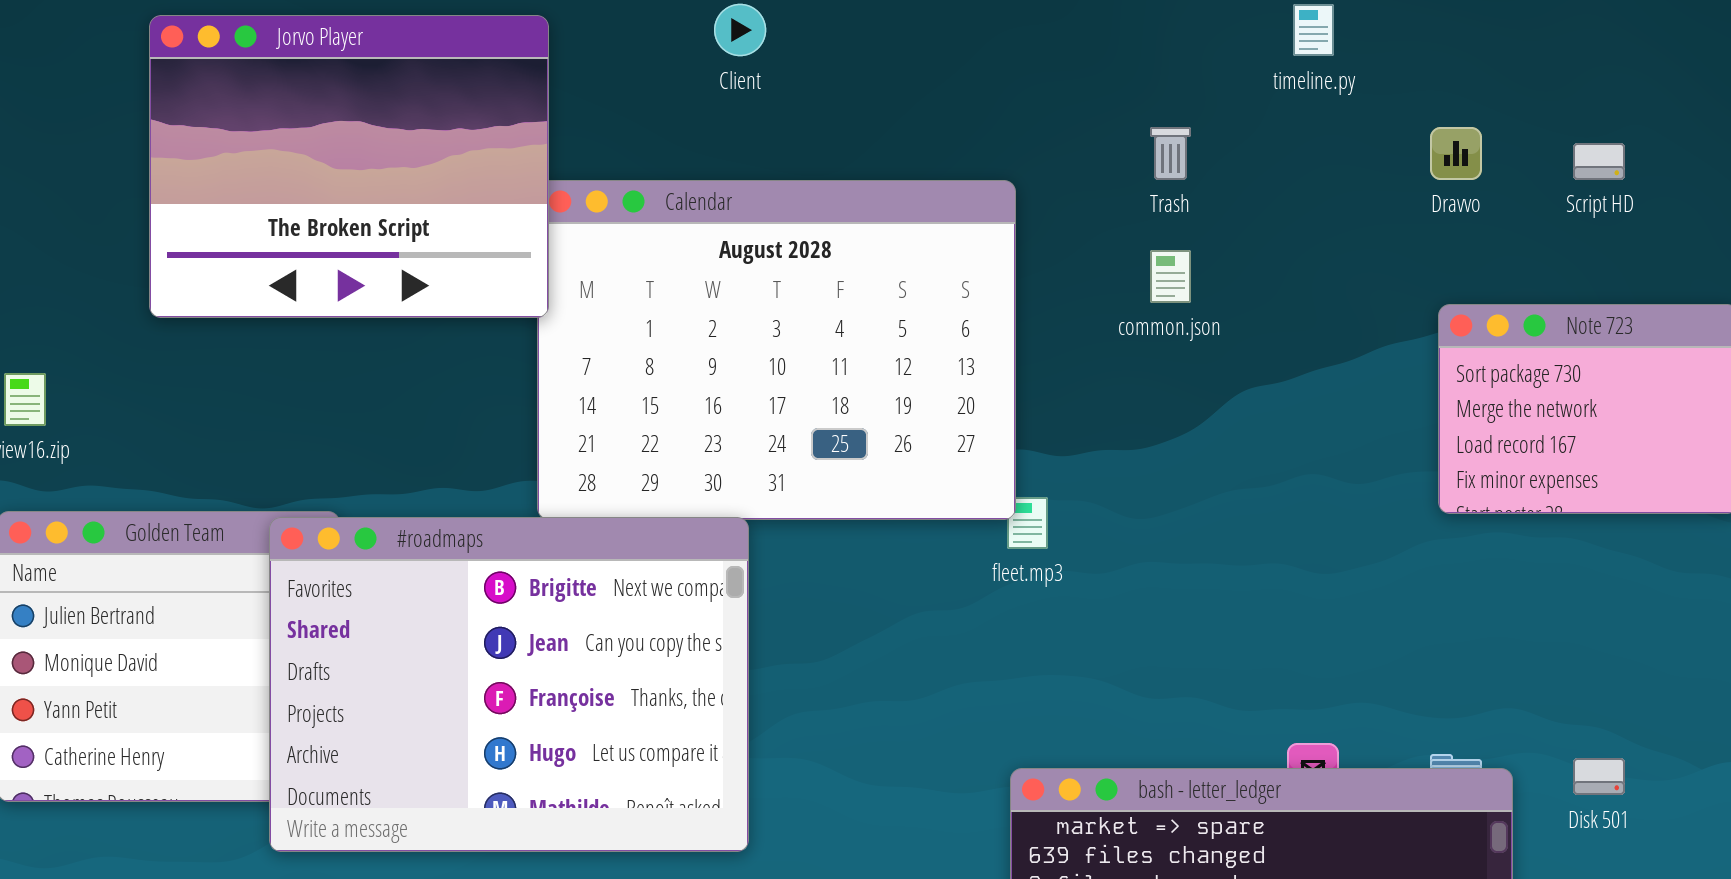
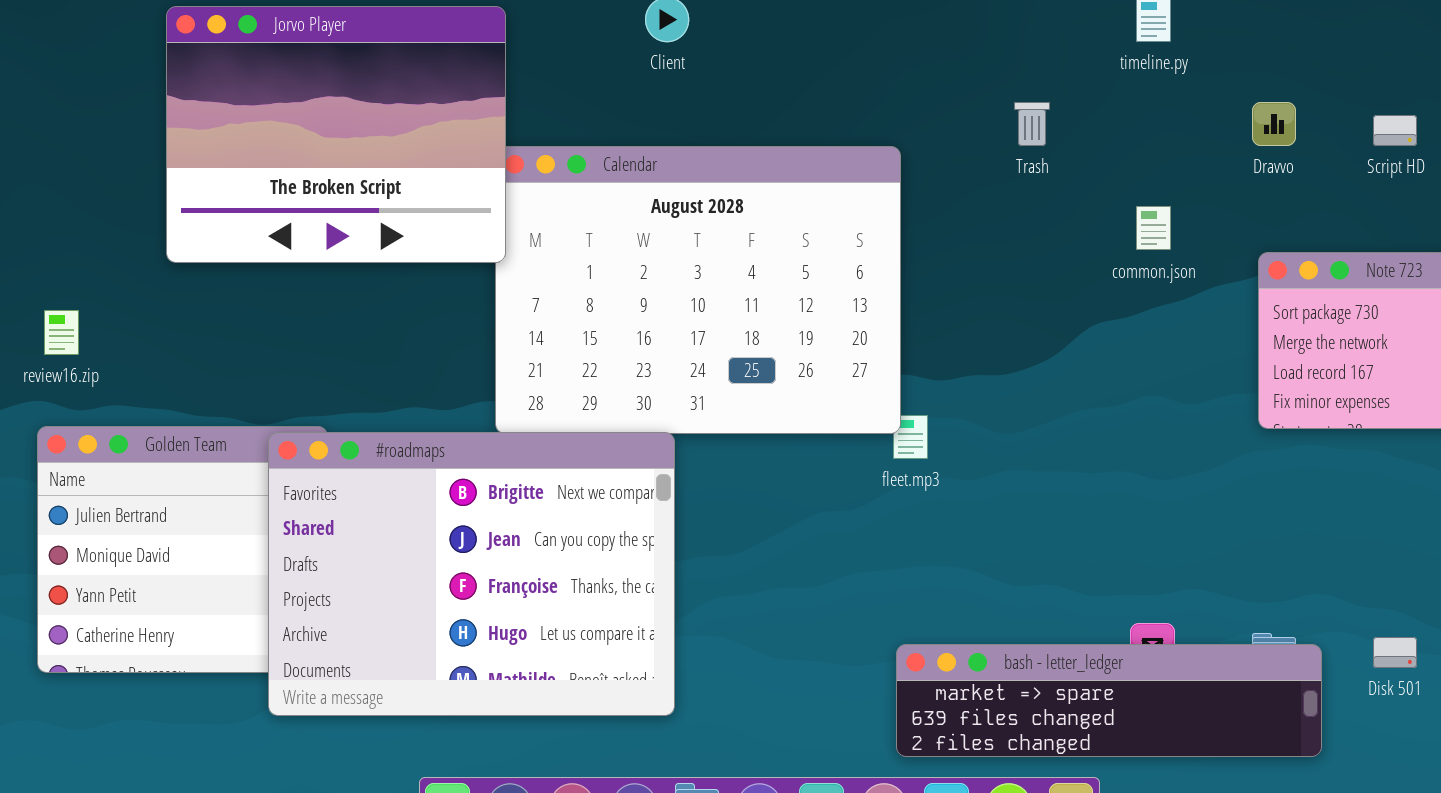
common.json: [1150,250,1191,303] -> [1136,206,1171,250], moved

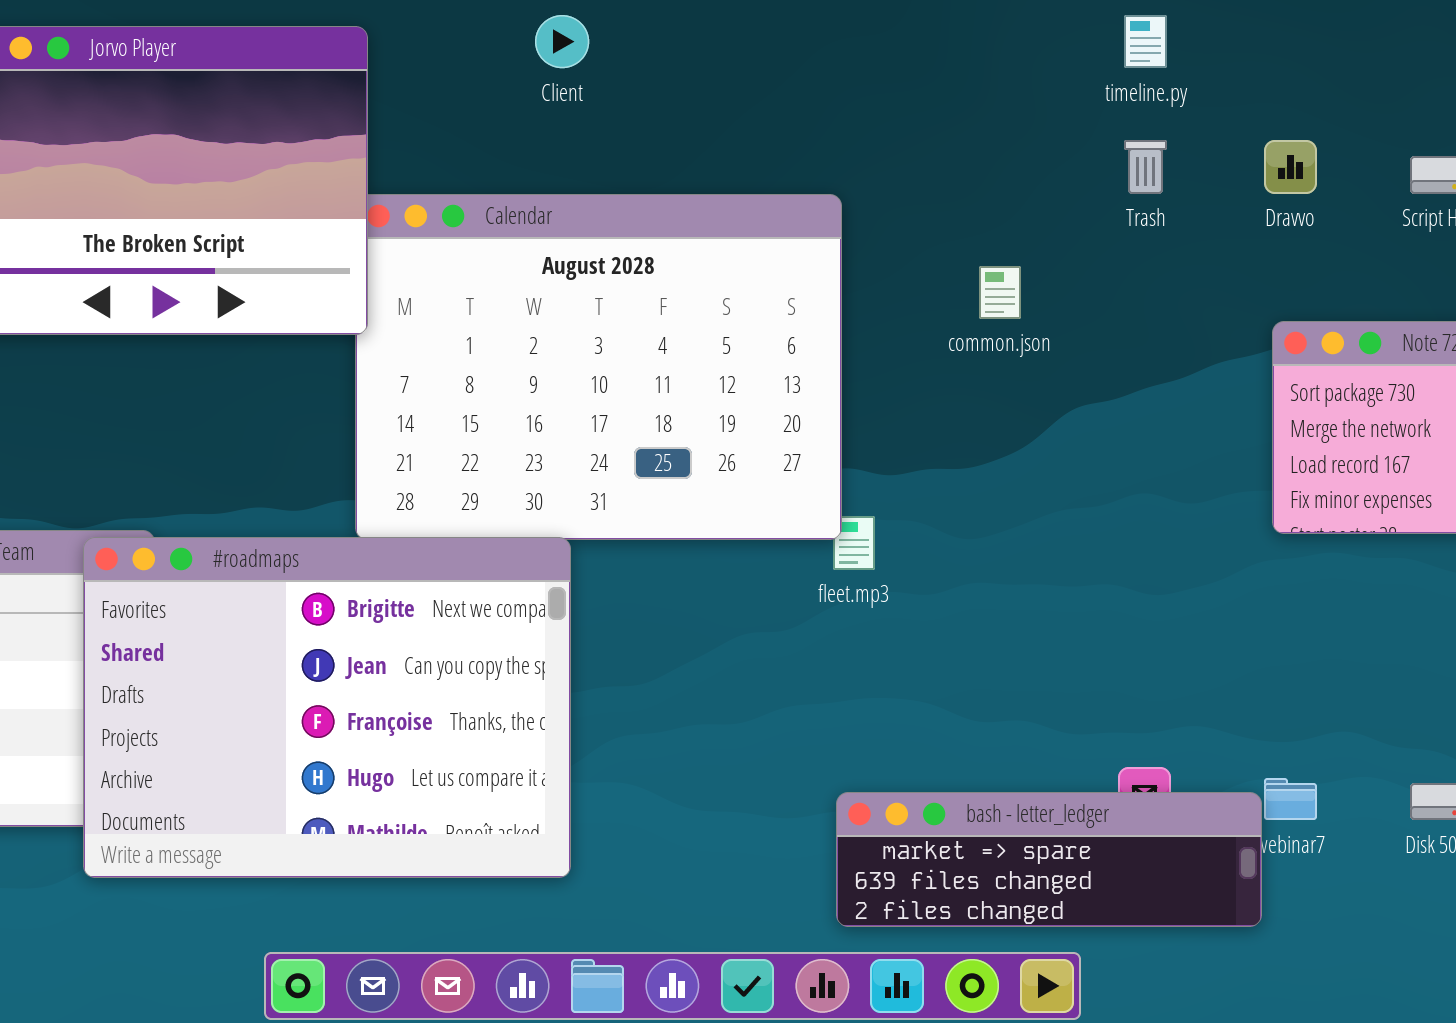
Trash: [1014,102,1050,146] -> [1124,140,1167,194], moved
common.json: [1136,206,1171,250] -> [979,266,1021,319], moved
bash - letter_ledger: [896,644,1322,757] -> [836,792,1262,927], resized

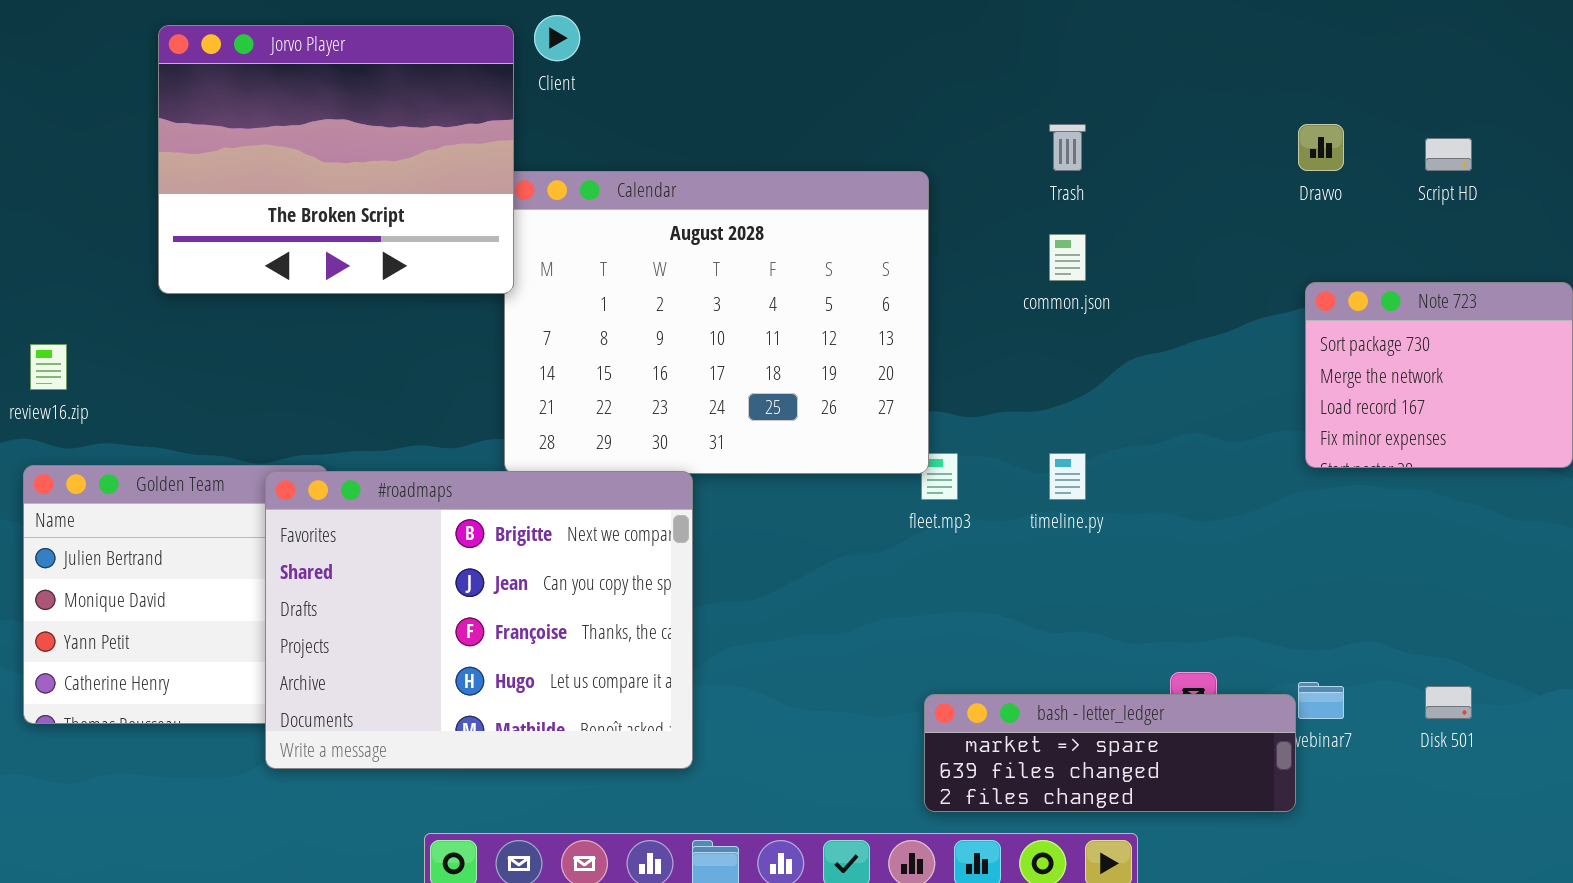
Client: [535,15,589,68] -> [534,15,580,61], moved
timeline.py: [1124,15,1167,68] -> [1049,453,1086,500], moved
Trash: [1124,140,1167,194] -> [1049,124,1086,171], moved

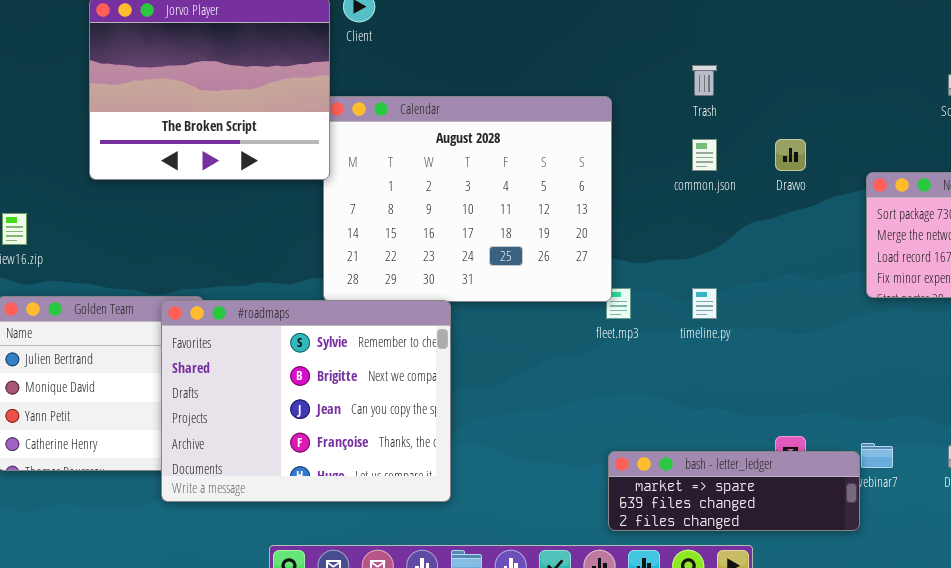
Dravvo: [1298,124,1344,171] -> [775,139,806,171], moved
#roadmaps: [265,471,693,769] -> [161,300,451,502], scrolled up 1 row

